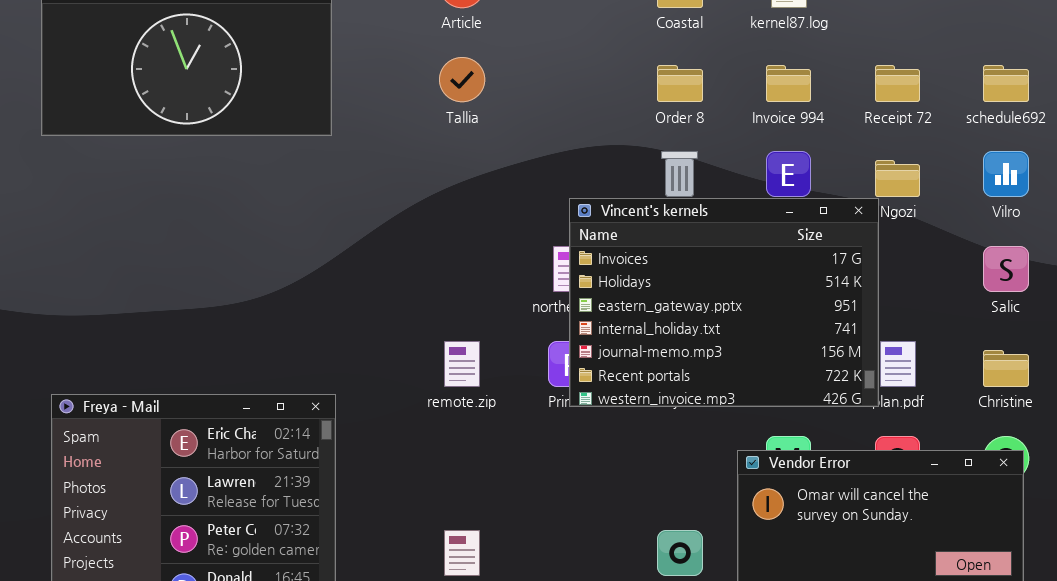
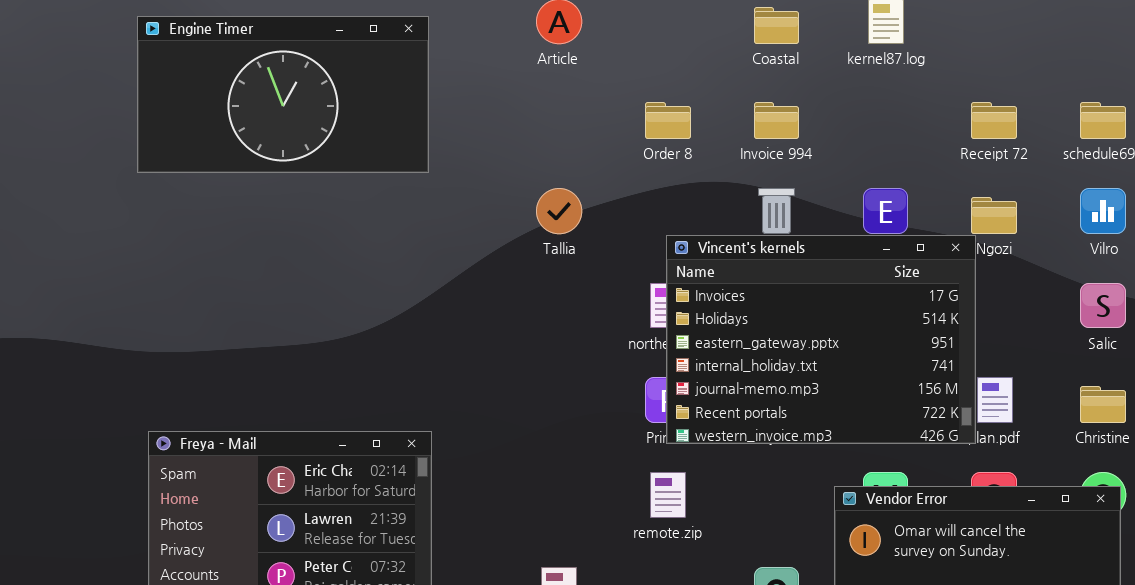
Tallia: [439,57,485,102] -> [536,188,582,234], moved
Order 8: [657,65,703,102] -> [645,102,691,139], moved
Invoice 994: [766,65,811,102] -> [754,102,799,139], moved
remote.zip: [444,341,480,387] -> [650,472,686,518], moved

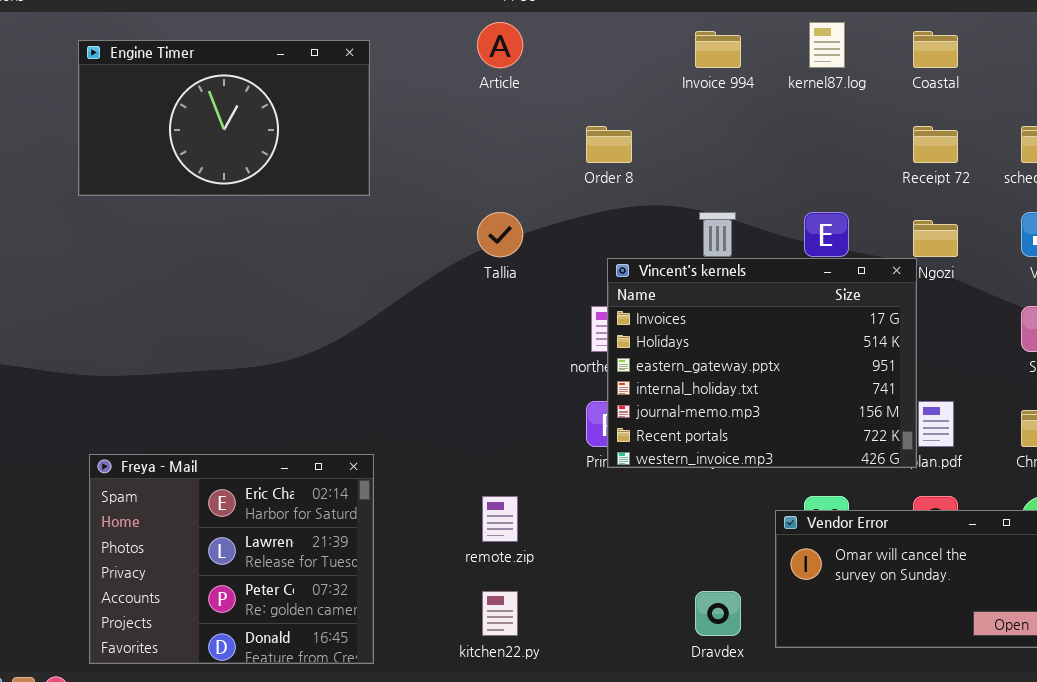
Coastal: [754,7,799,44] -> [913,31,958,68], moved
Invoice 994: [754,102,799,139] -> [695,31,741,68], moved
remote.zip: [650,472,686,518] -> [482,496,518,542], moved

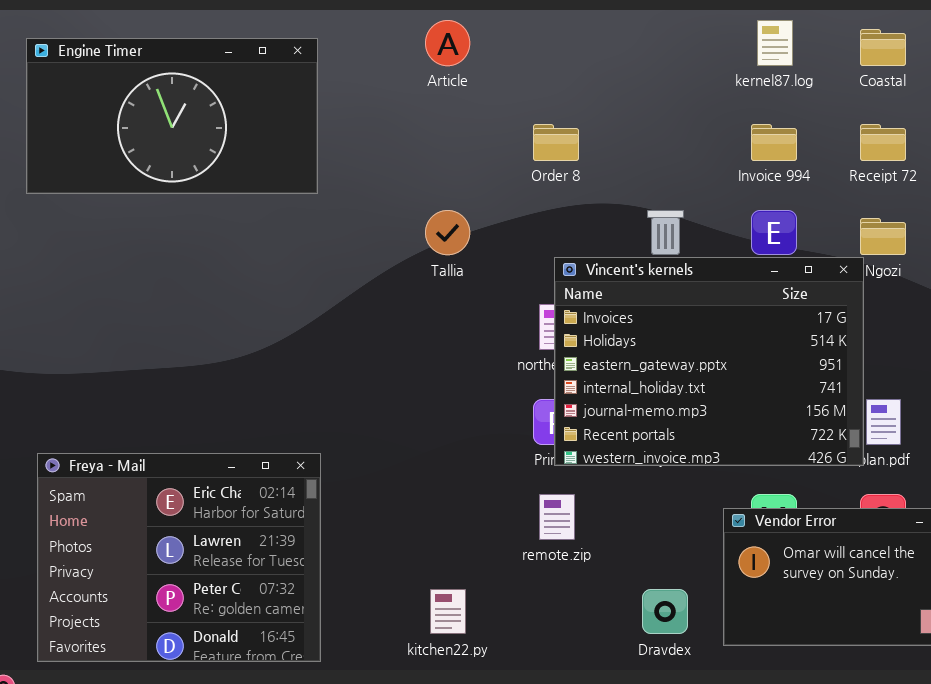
Invoice 994: [695,31,741,68] -> [751,124,797,161], moved
remote.zip: [482,496,518,542] -> [539,494,575,540], moved

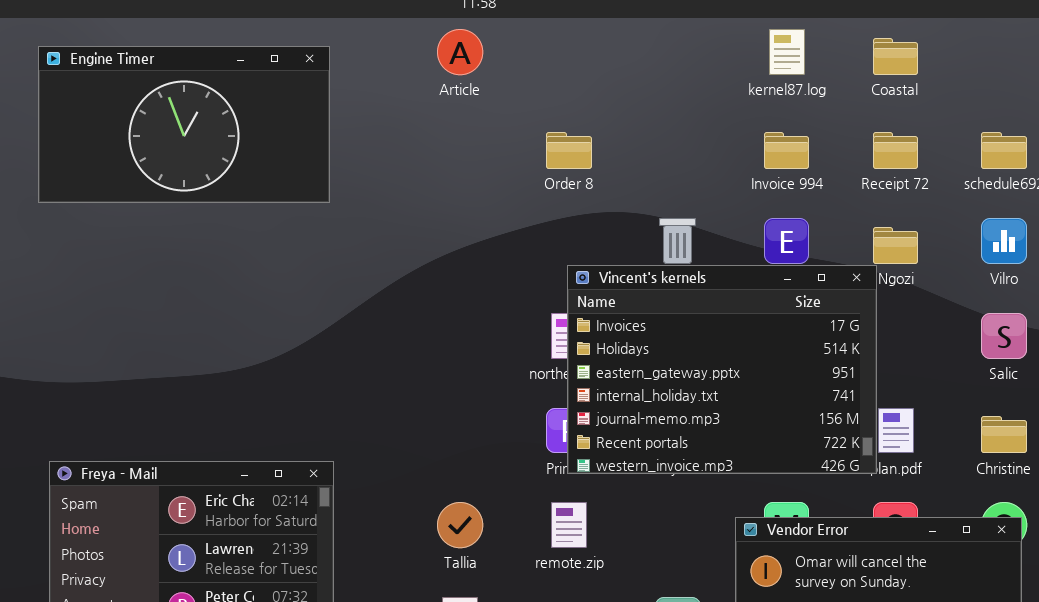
Tallia: [425,210,470,255] -> [437,502,483,548], moved

